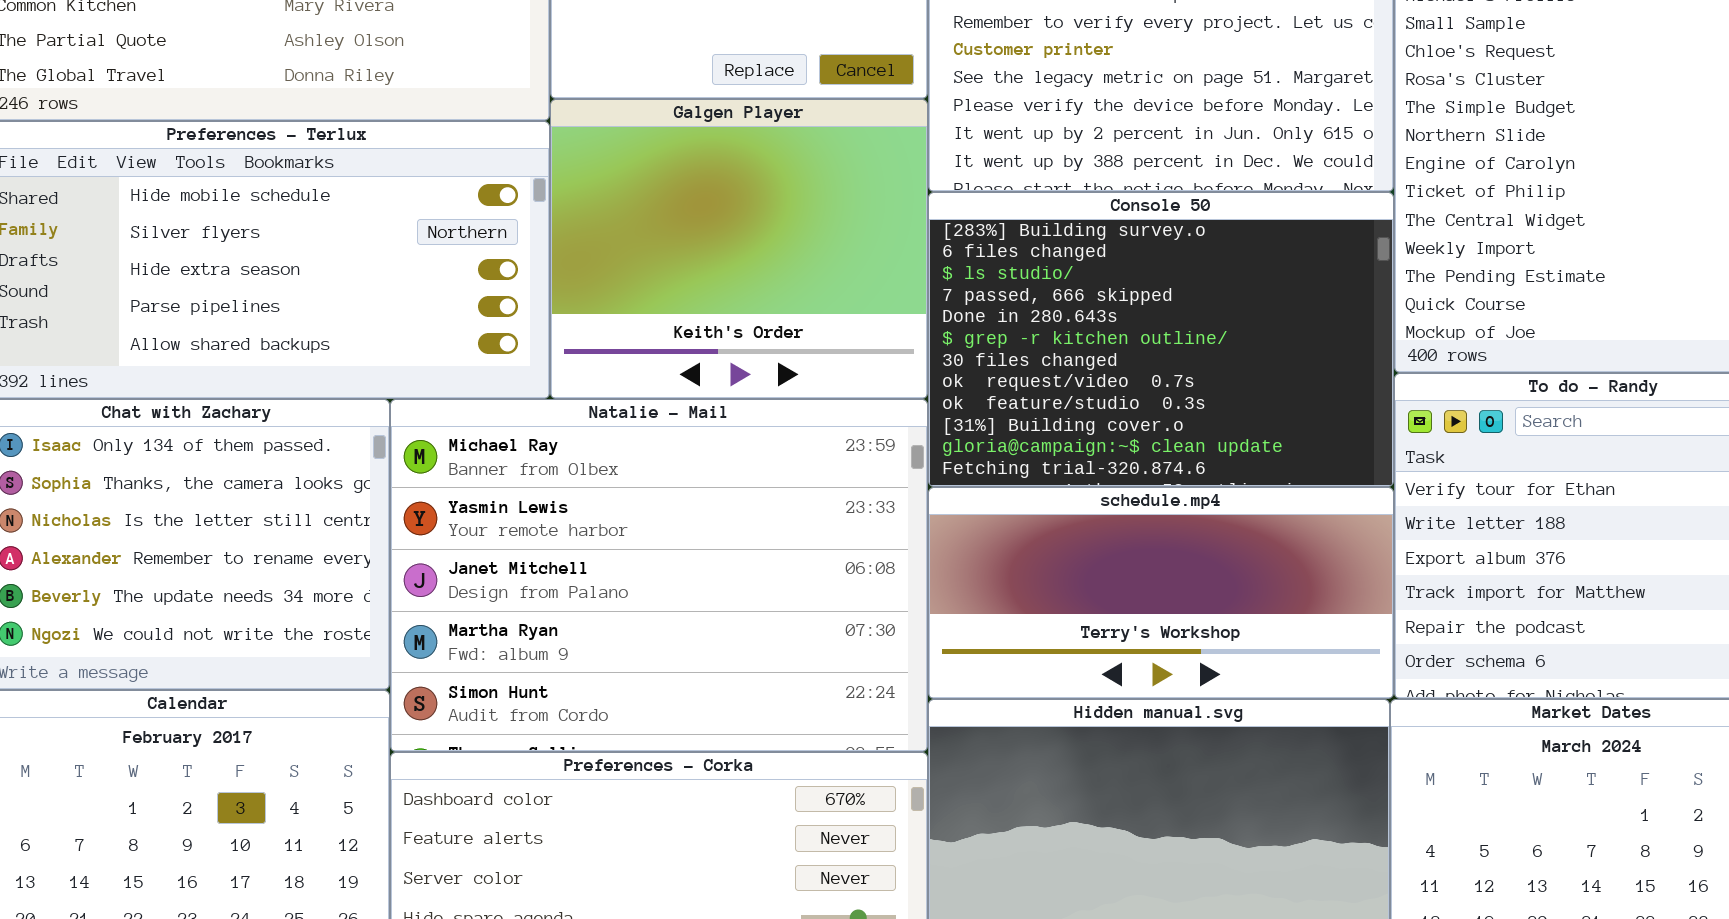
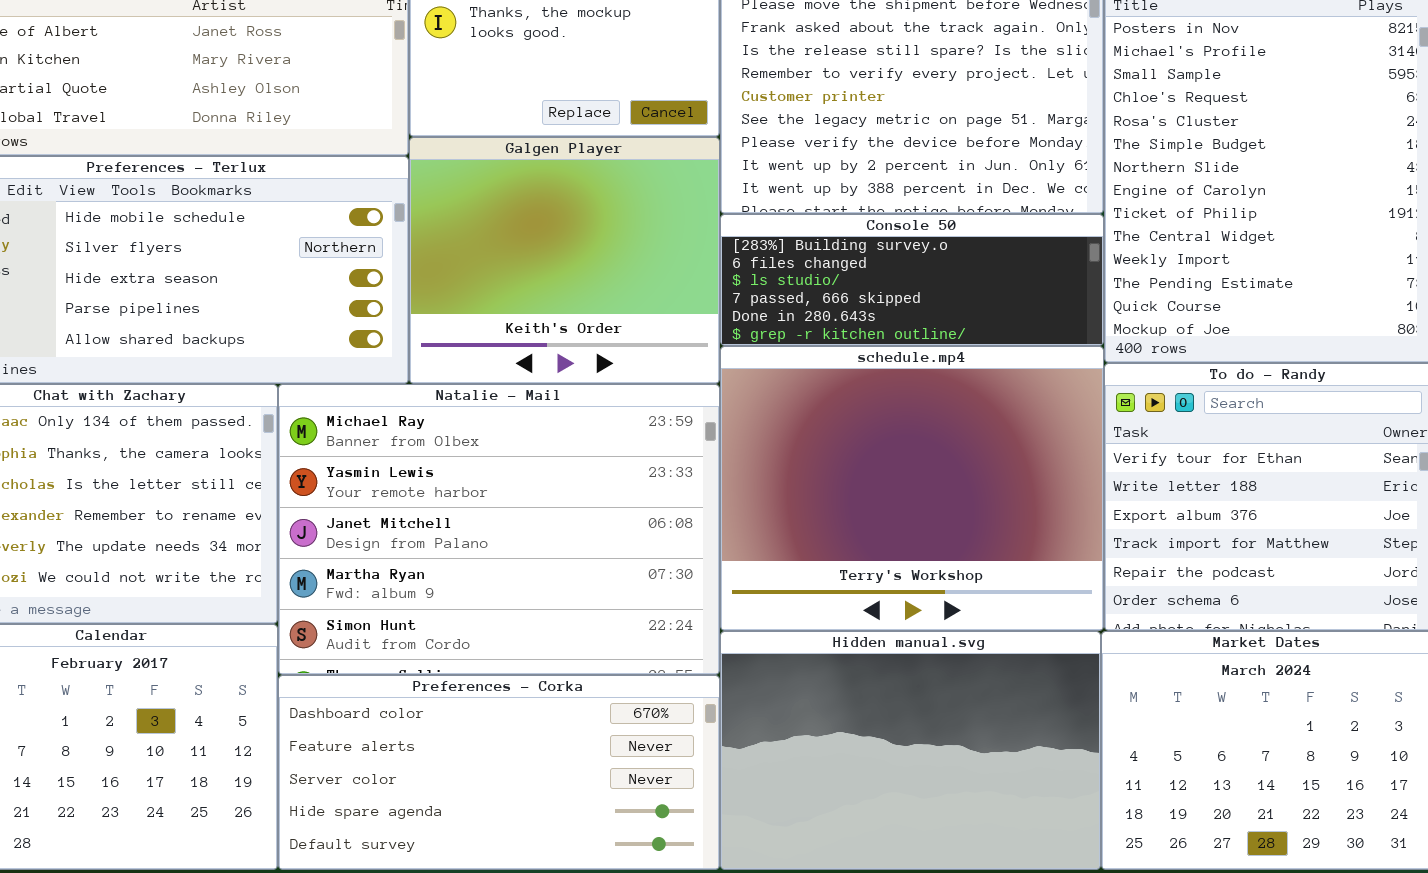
Console 50: [928,192,1394,487] -> [720,214,1104,346], resized
schedule.mp4: [928,487,1394,699] -> [720,346,1104,631], resized

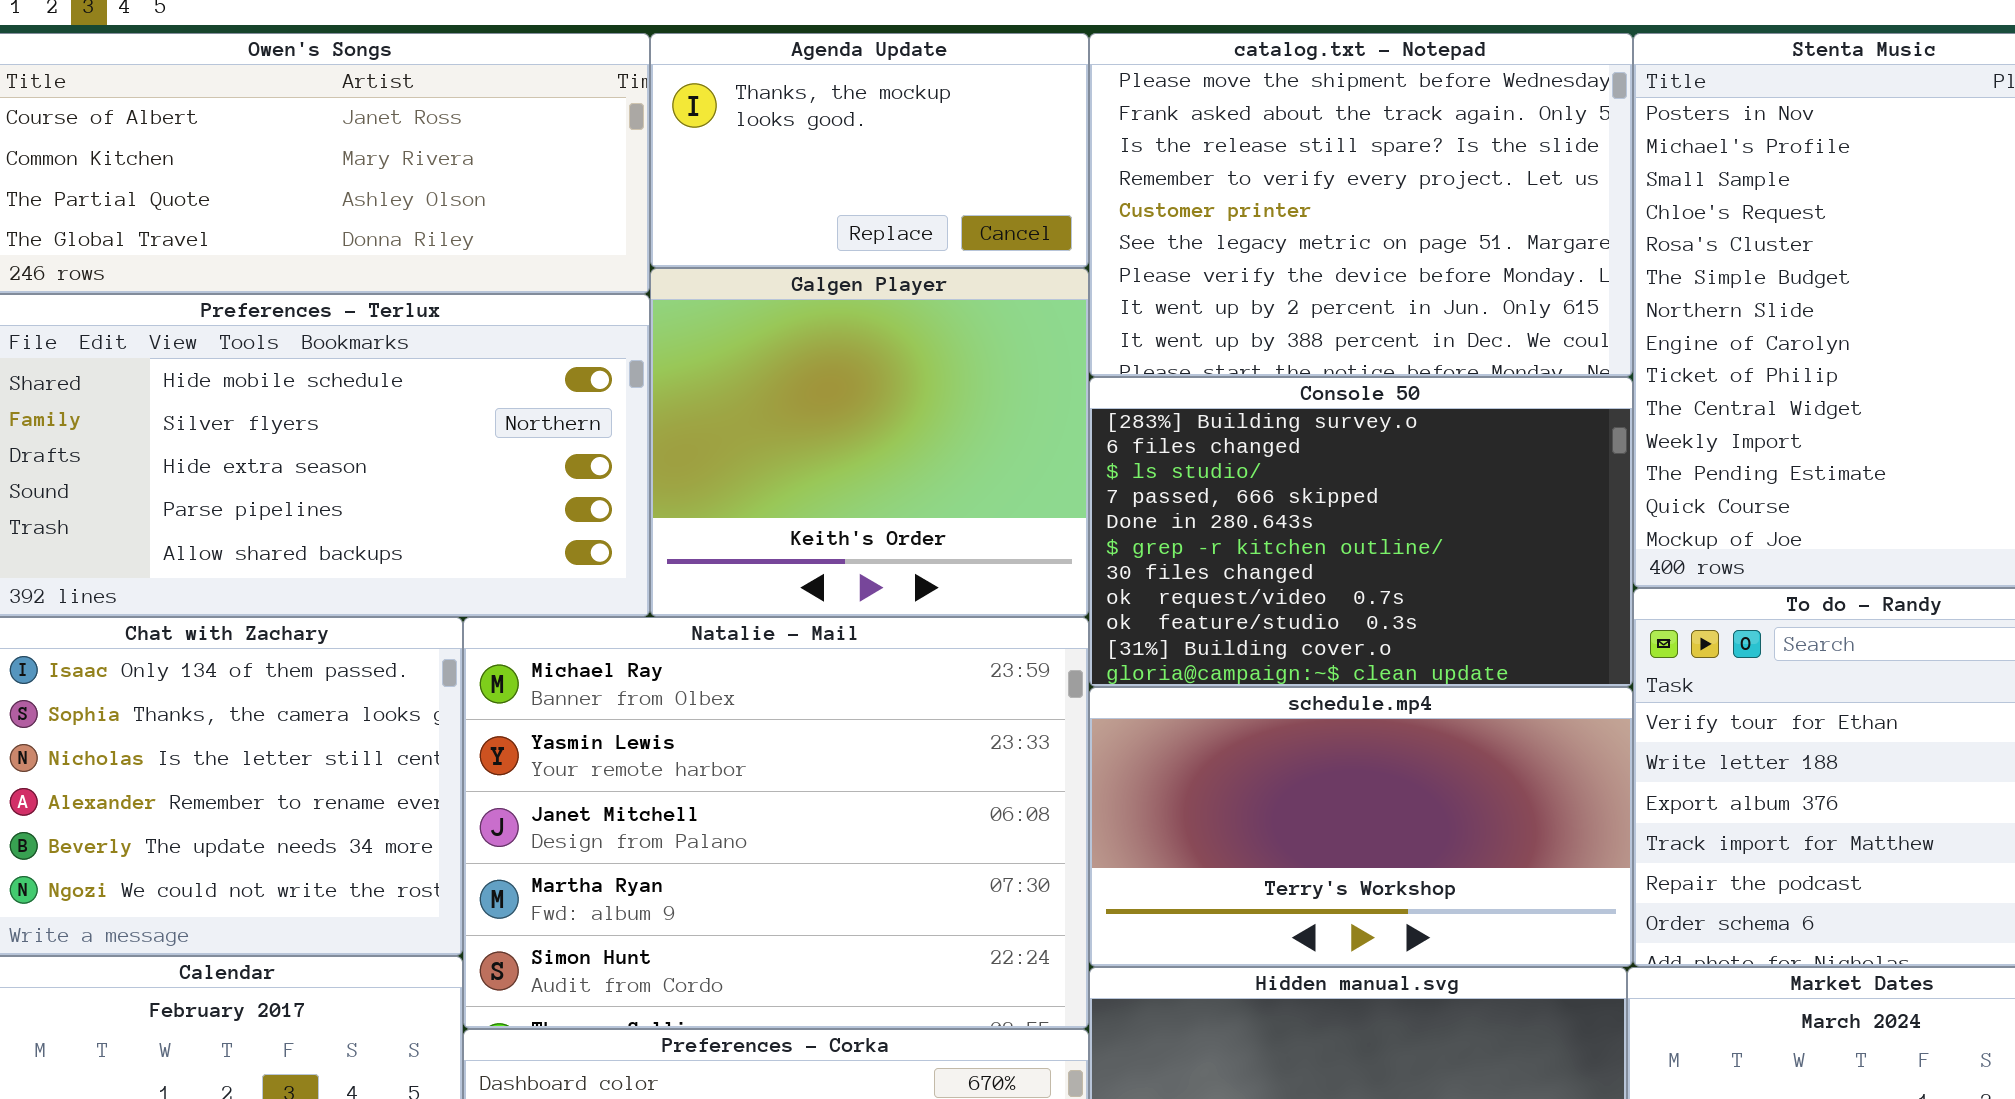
Console 50: [720,214,1104,346] -> [1089,377,1633,687], resized
schedule.mp4: [720,346,1104,631] -> [1089,687,1633,967], resized

